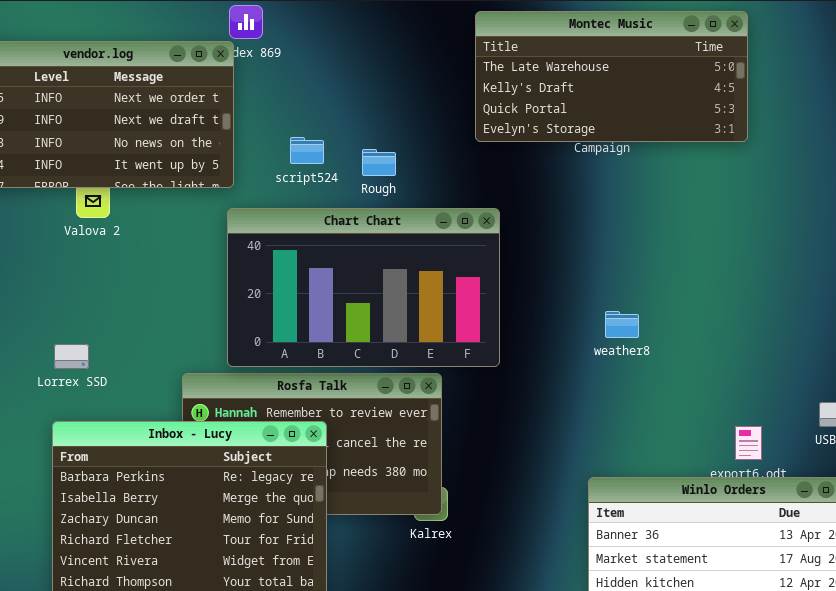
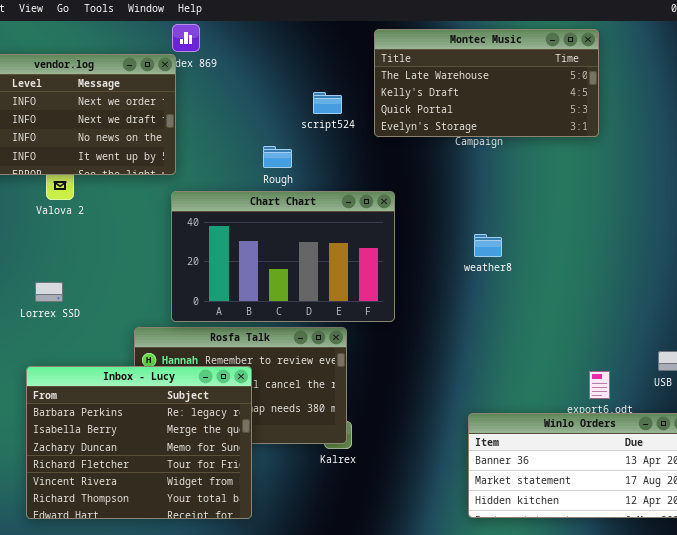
script524: [290,137,324,164] -> [313,92,342,114], moved
Rough: [362,149,396,176] -> [263,146,292,168], moved
weather8: [605,311,639,338] -> [474,234,502,257], moved
Lorrex SSD: [54,344,89,369] -> [35,282,63,302], moved

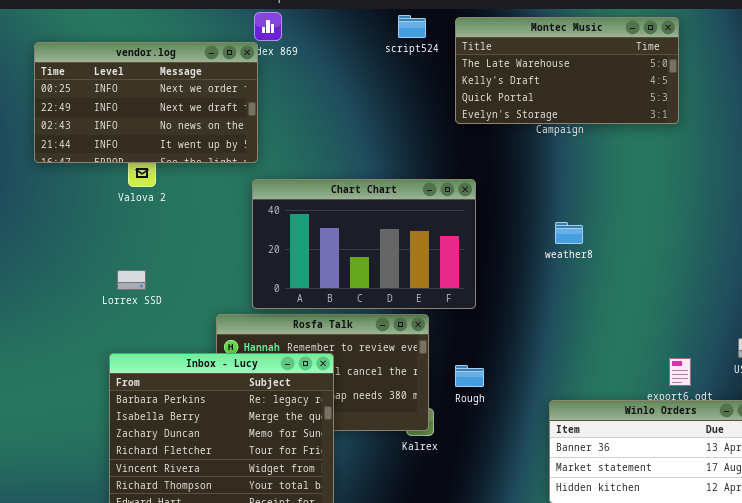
script524: [313,92,342,114] -> [398,15,426,38], moved
Rough: [263,146,292,168] -> [455,365,484,387], moved

